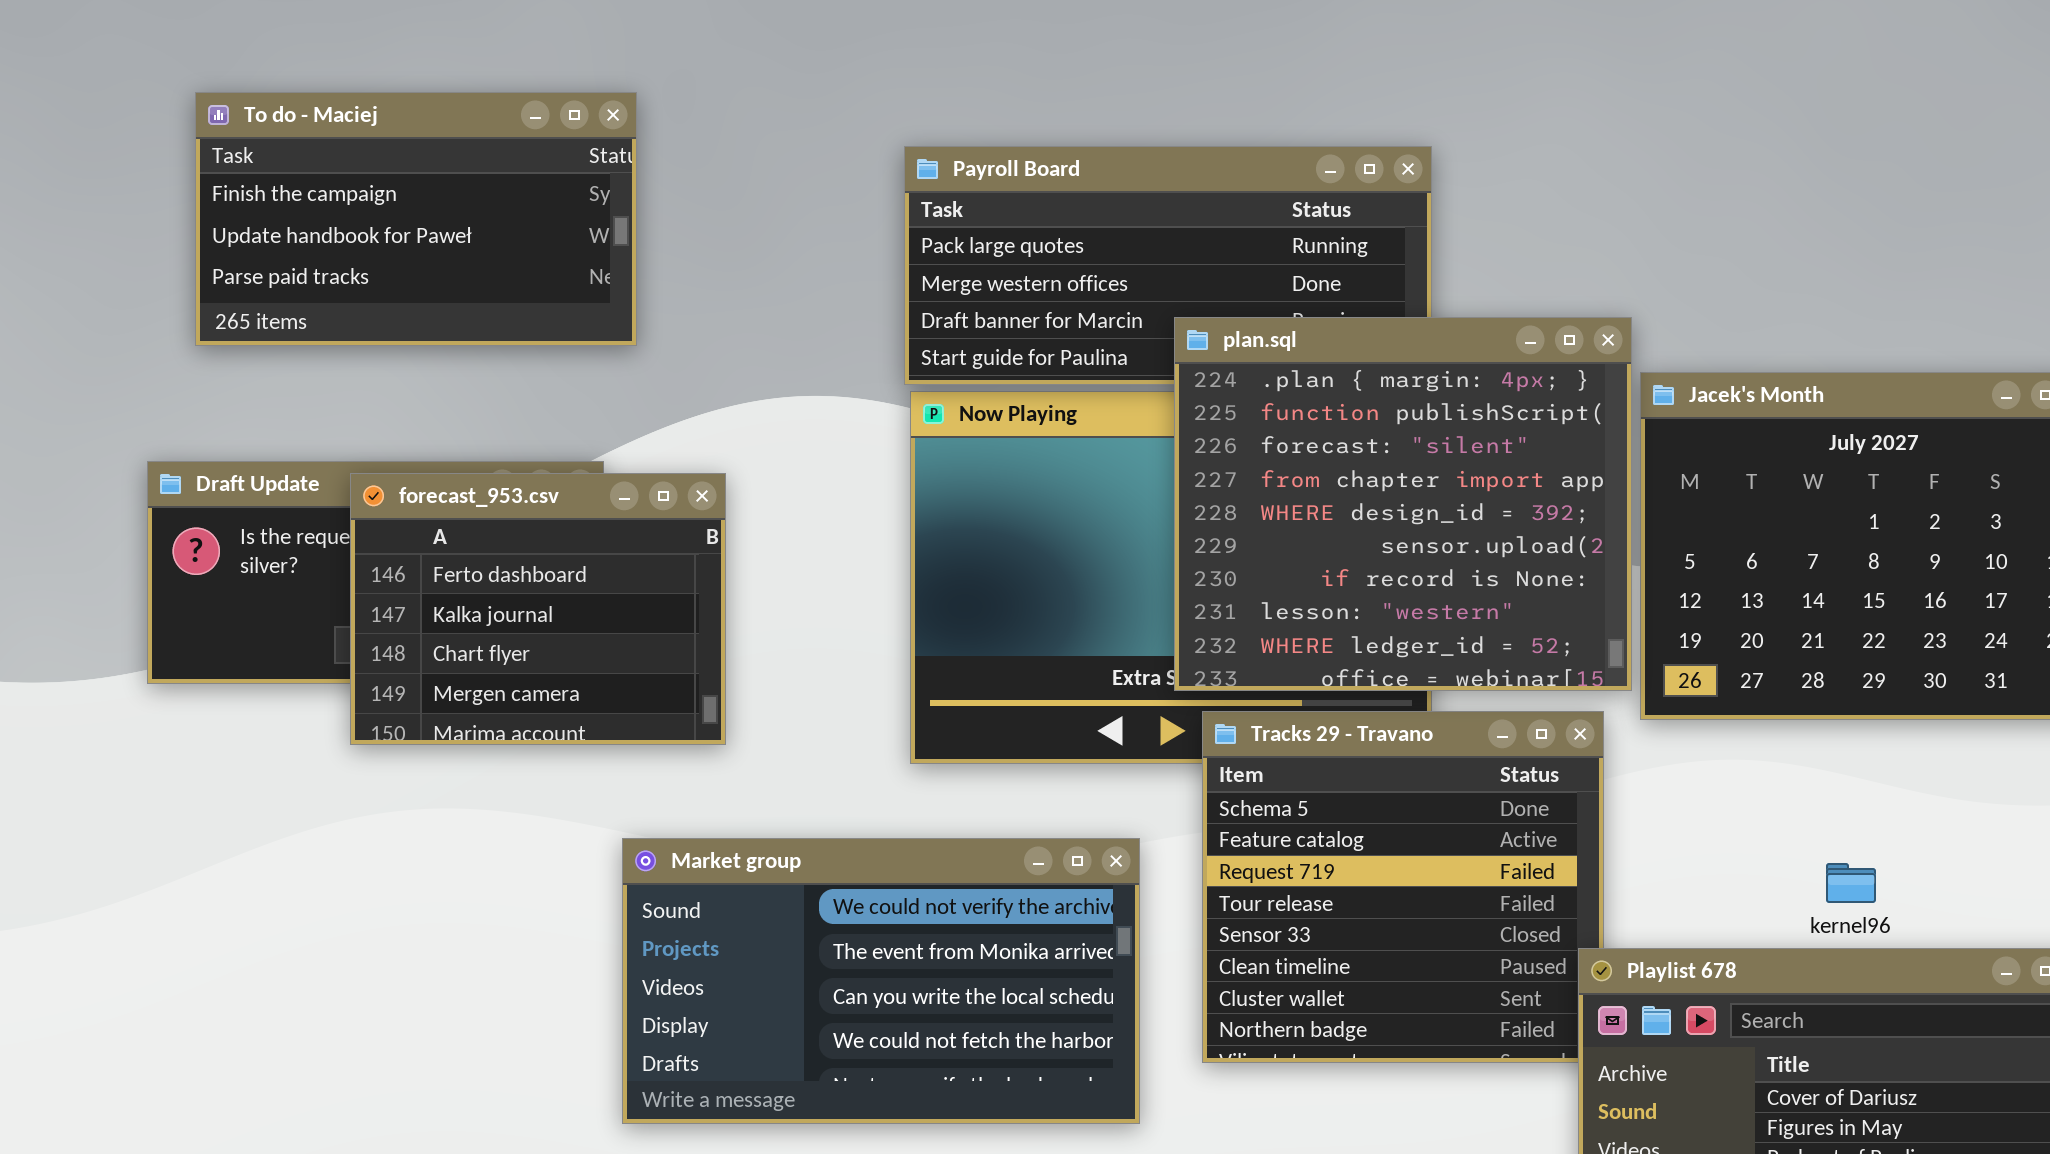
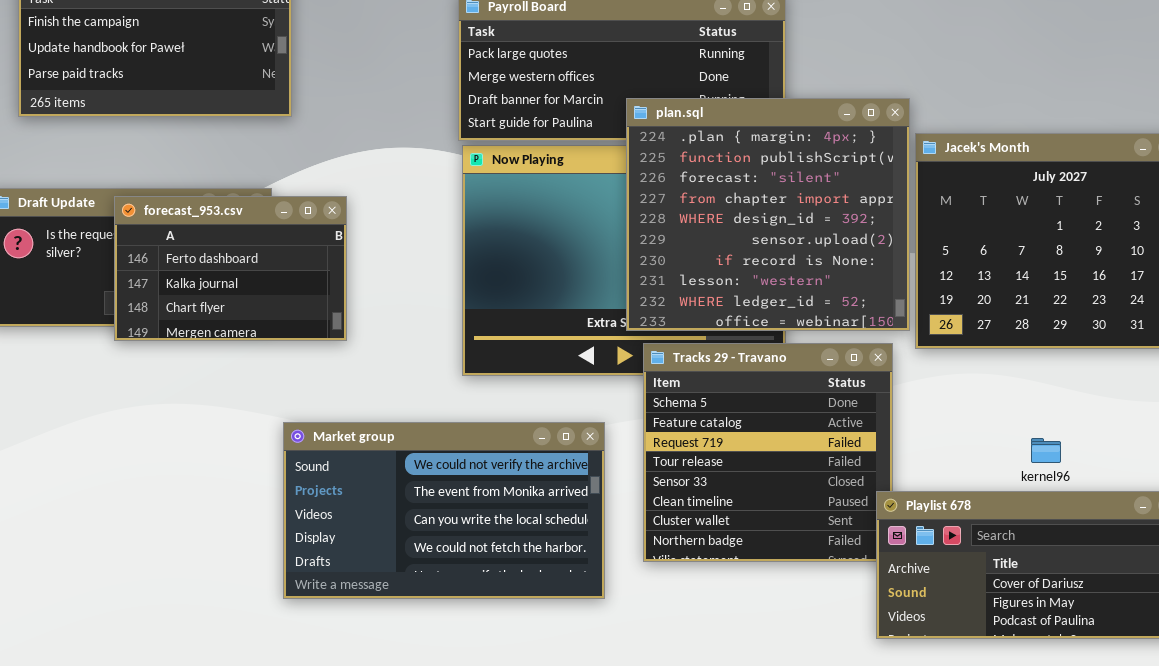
forecast_953.csv: [350,473,726,745] -> [114,196,347,341], resized

